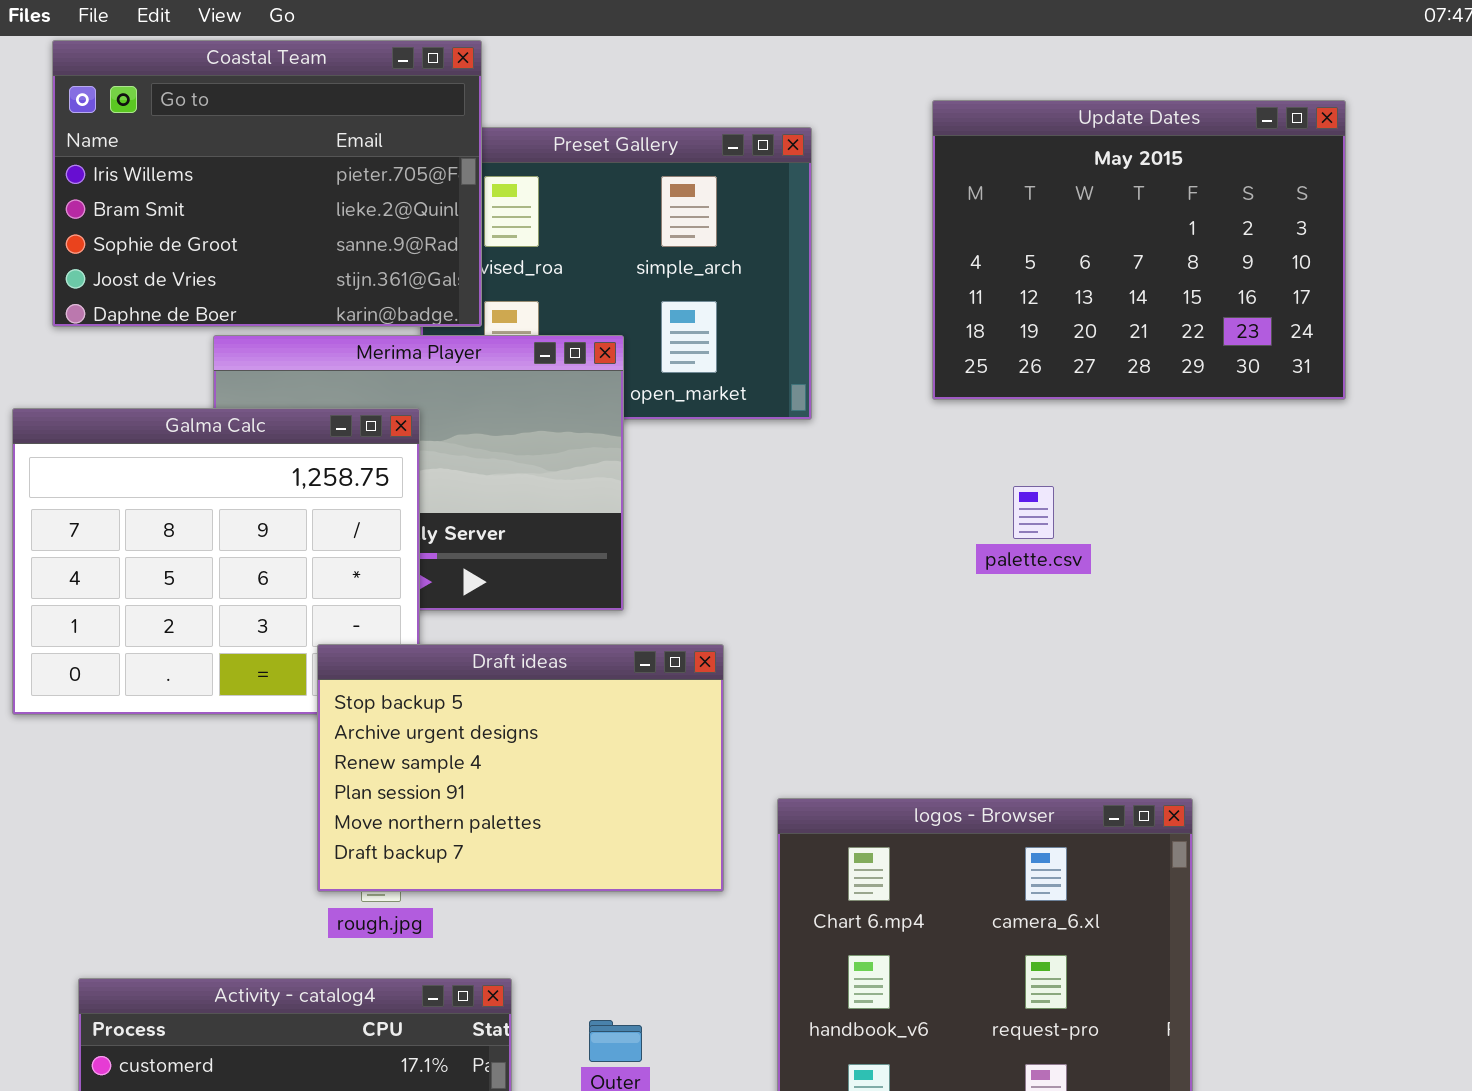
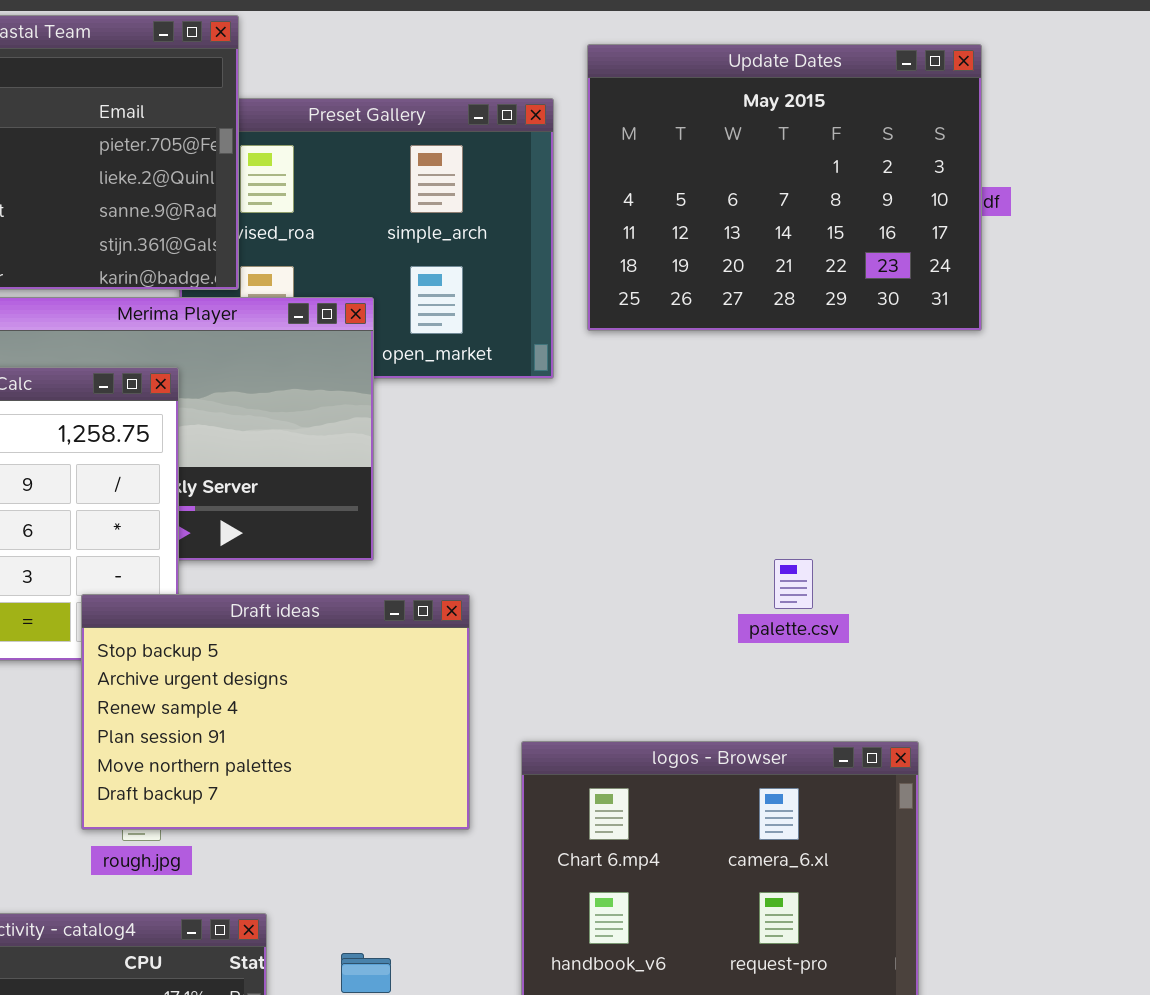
Update Dates: [932,100,1346,400] -> [587,44,982,331], moved
palette.csv: [1013,486,1054,539] -> [774,559,813,609], moved

